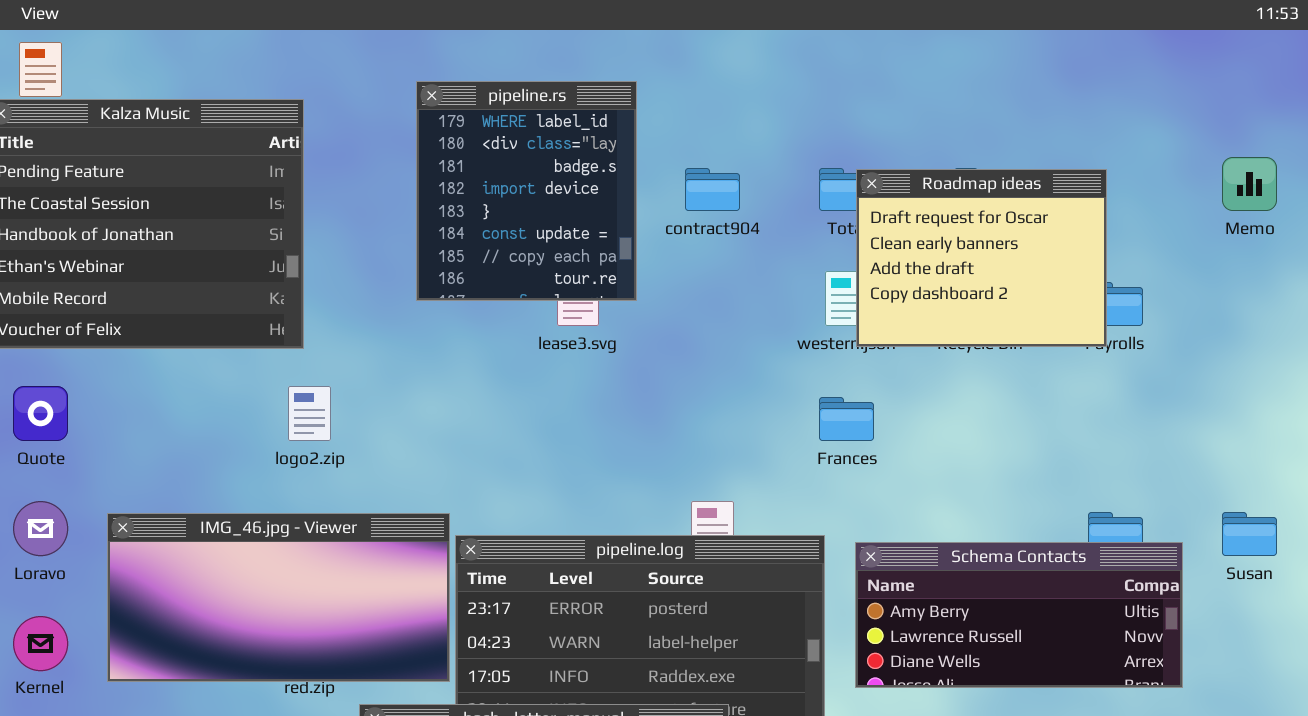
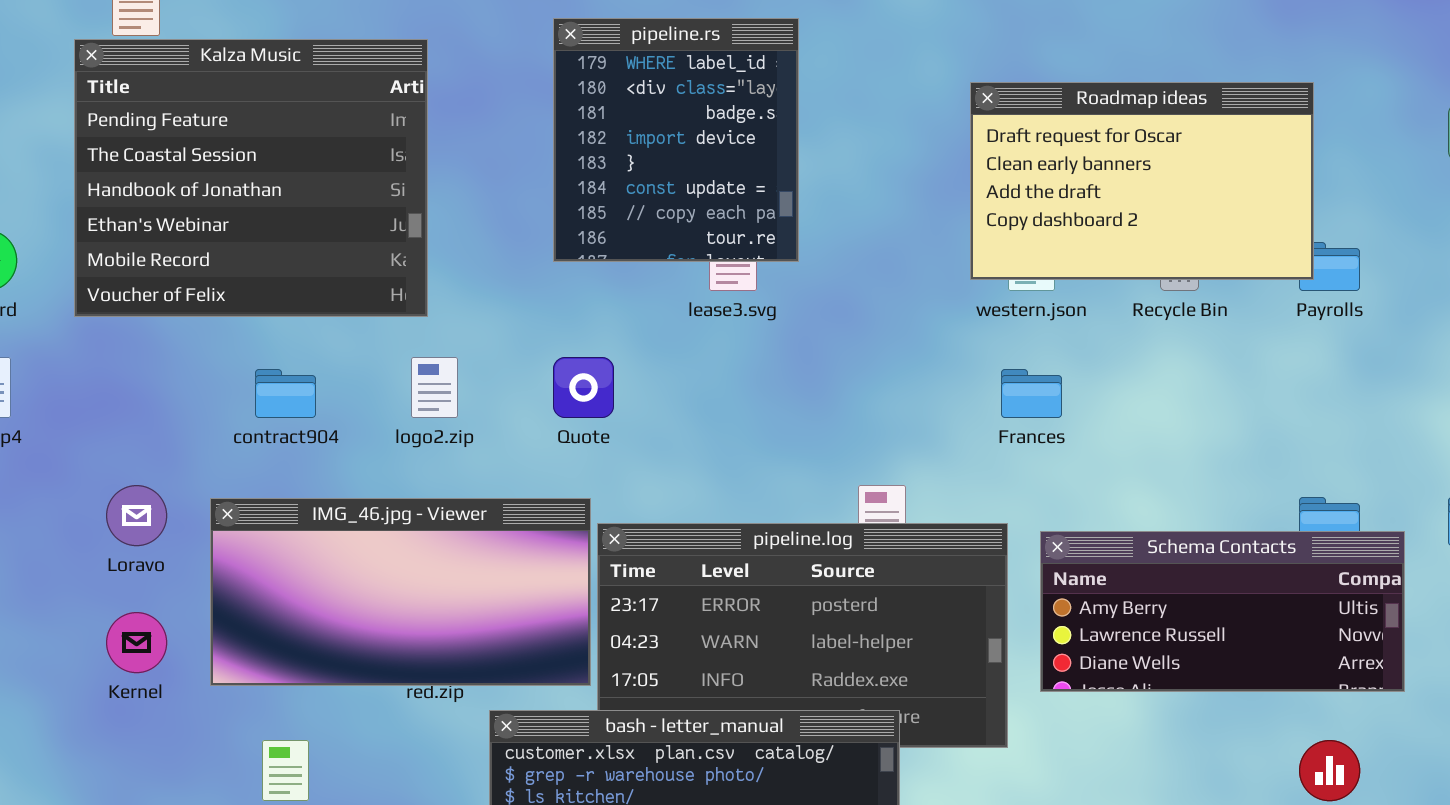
contract904: [685,168,740,211] -> [255,369,316,418], moved
Roadmap ideas: [856,169,1107,347] -> [970,82,1314,280], moved, resized
Quote: [13,386,68,441] -> [553,357,614,418], moved

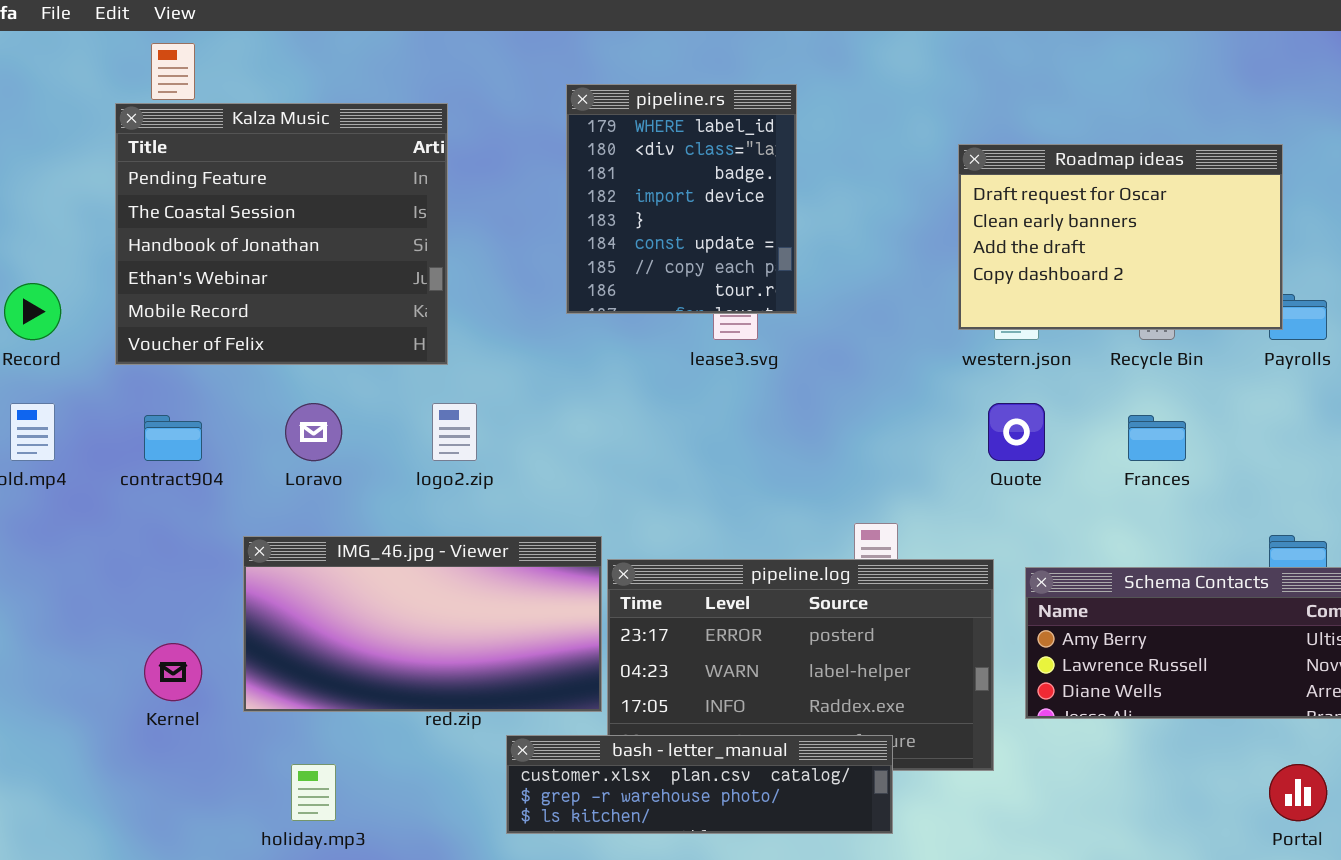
Quote: [553,357,614,418] -> [988,403,1045,461], moved
contract904: [255,369,316,418] -> [144,415,202,461], moved
Frances: [1001,369,1062,418] -> [1128,415,1186,461], moved
Loravo: [106,485,167,546] -> [285,403,342,461], moved

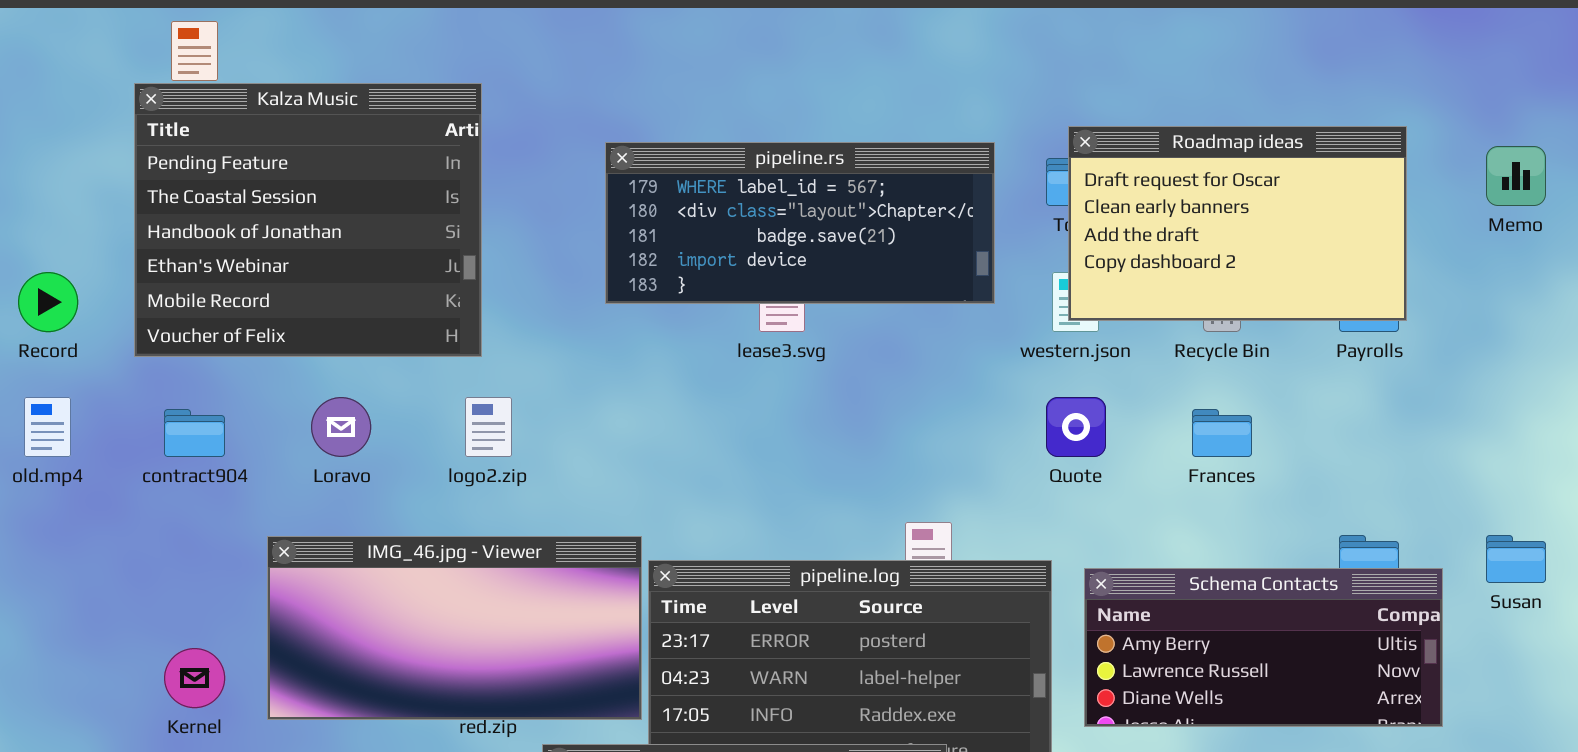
pipeline.rs: [566,84,797,314] -> [605,142,995,304], resized
Roadmap ideas: [958,144,1283,330] -> [1068,126,1407,321], moved

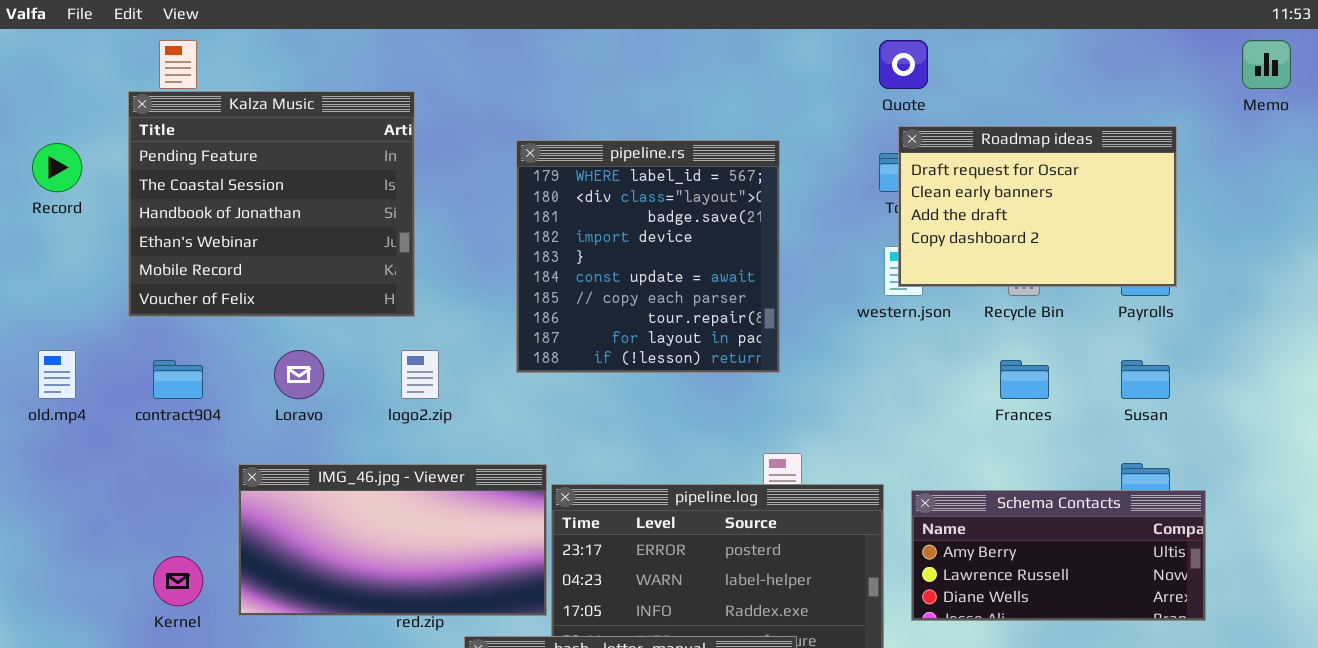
pipeline.rs: [605,142,995,304] -> [516,140,780,373], resized
Memo: [1486,146,1546,206] -> [1242,40,1291,89], moved
Record: [18,272,78,332] -> [32,143,82,192], moved
Quote: [1046,397,1106,457] -> [879,40,928,89], moved
Susan: [1486,535,1546,583] -> [1121,360,1170,399], moved

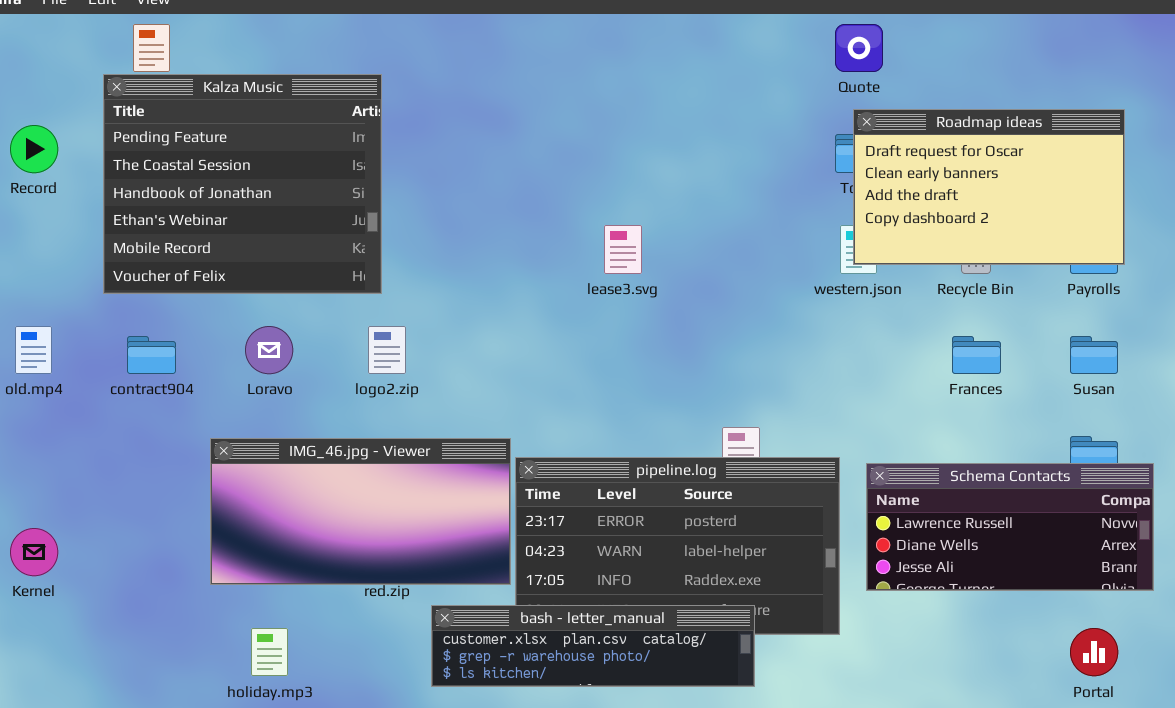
pipeline.rs: [516,140,780,373] -> none, closed
Schema Contacts: [911,490,1206,621] -> [866,463,1154,591], scrolled down 1 row
Kernel: [153,556,203,606] -> [10,528,58,576], moved

